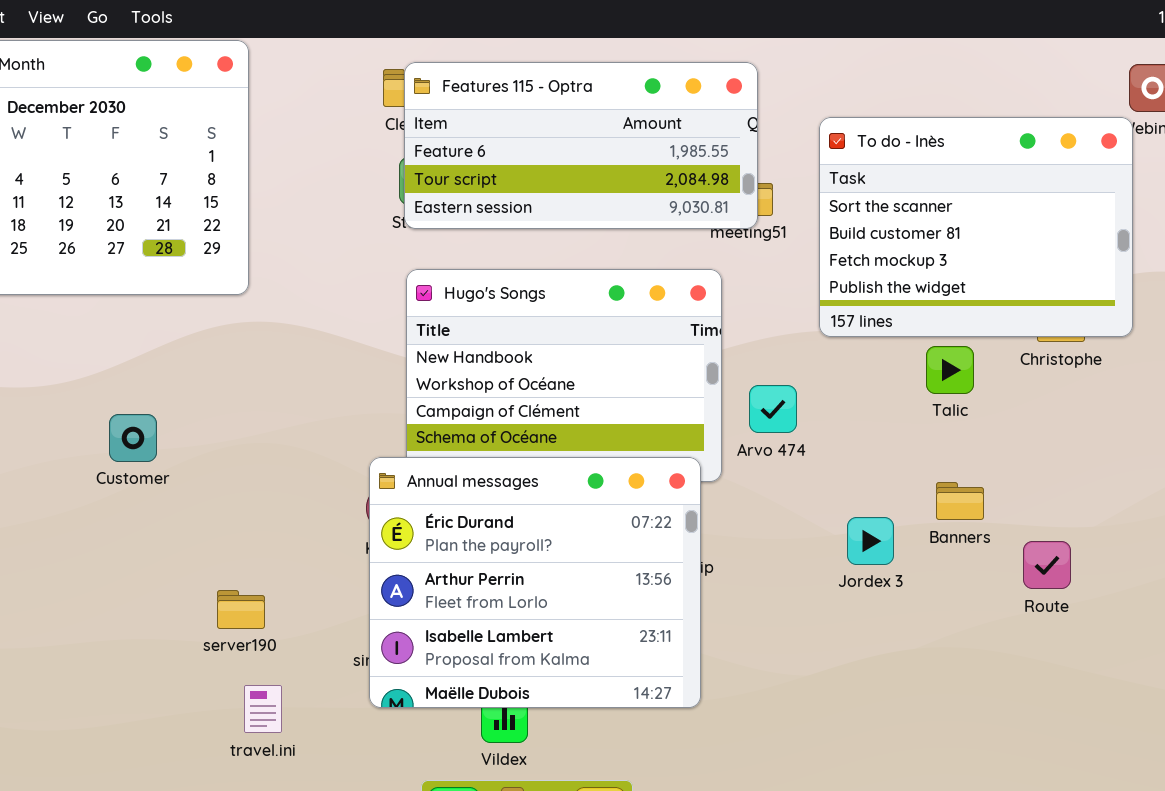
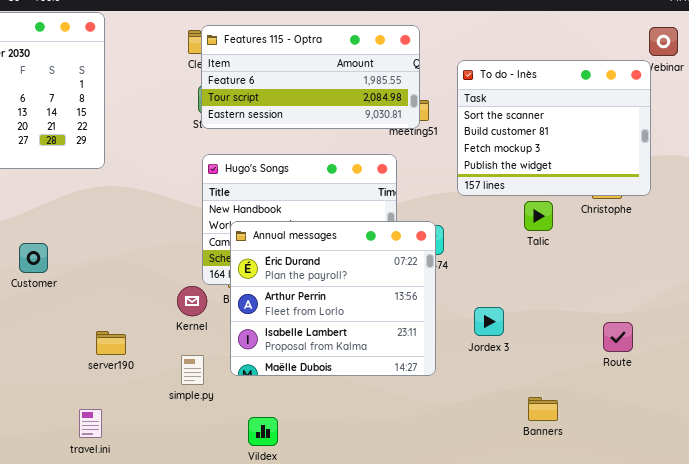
Annual messages: [369,457,701,708] -> [230,221,436,376], moved
Banners: [936,482,984,520] -> [528,397,558,421], moved
Route: [1023,541,1071,589] -> [603,322,633,352], moved
server190: [217,590,265,629] -> [96,331,126,355], moved
travel.ini: [244,685,282,733] -> [79,409,102,438], moved

